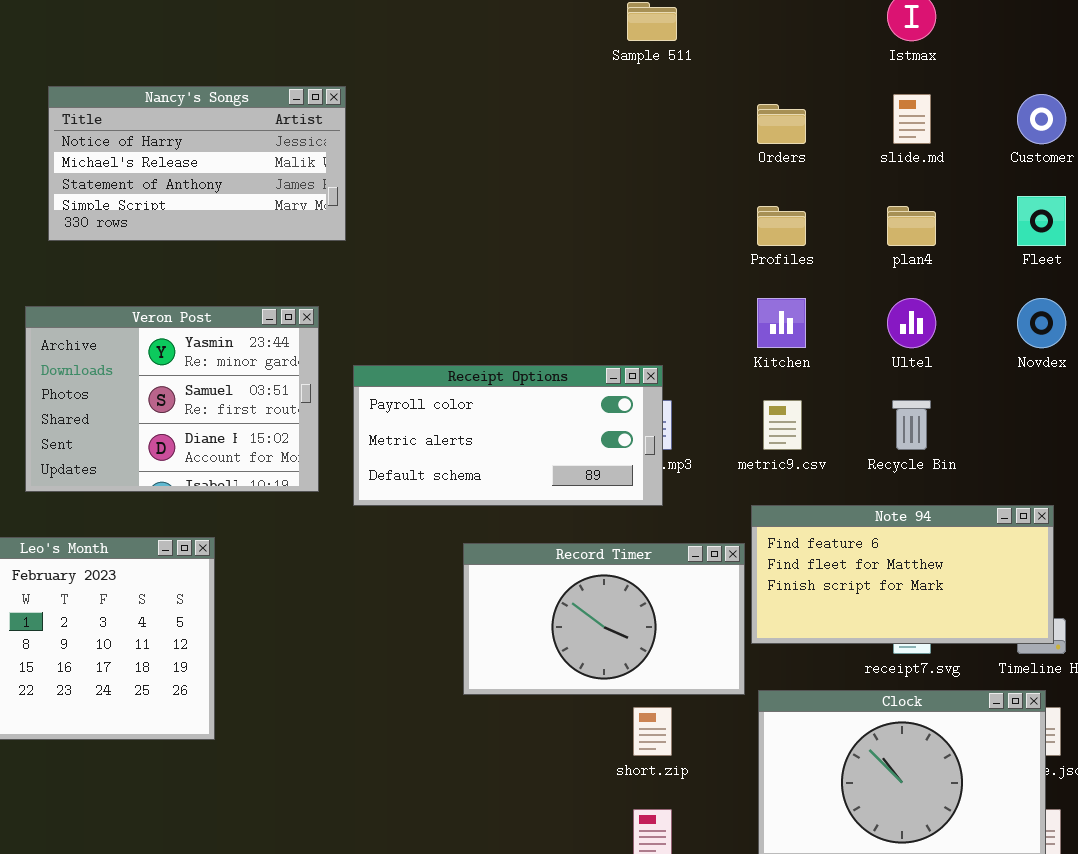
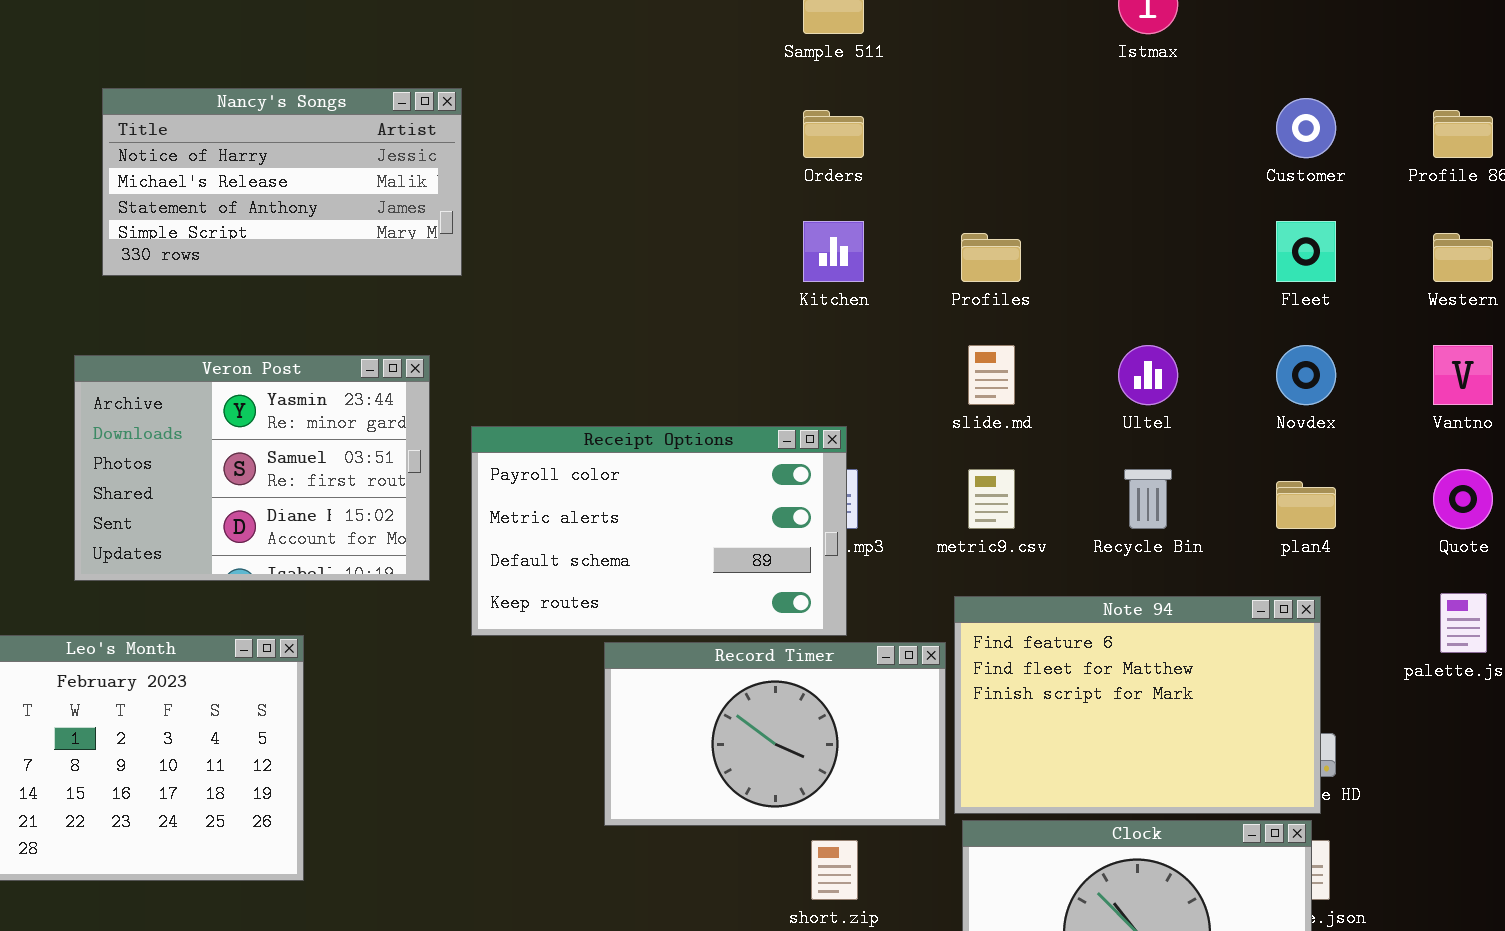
slide.md: [893,94,931,144] -> [968,345,1015,405], moved
Orders: [757,104,806,144] -> [803,110,864,158], moved
plan4: [887,206,936,246] -> [1276,481,1336,529], moved
Kitchen: [757,298,806,348] -> [803,221,864,282], moved
Receipt Options: [353,365,663,506] -> [471,426,847,636], resized
Note 94: [751,505,1054,644] -> [954,596,1321,814], resized

